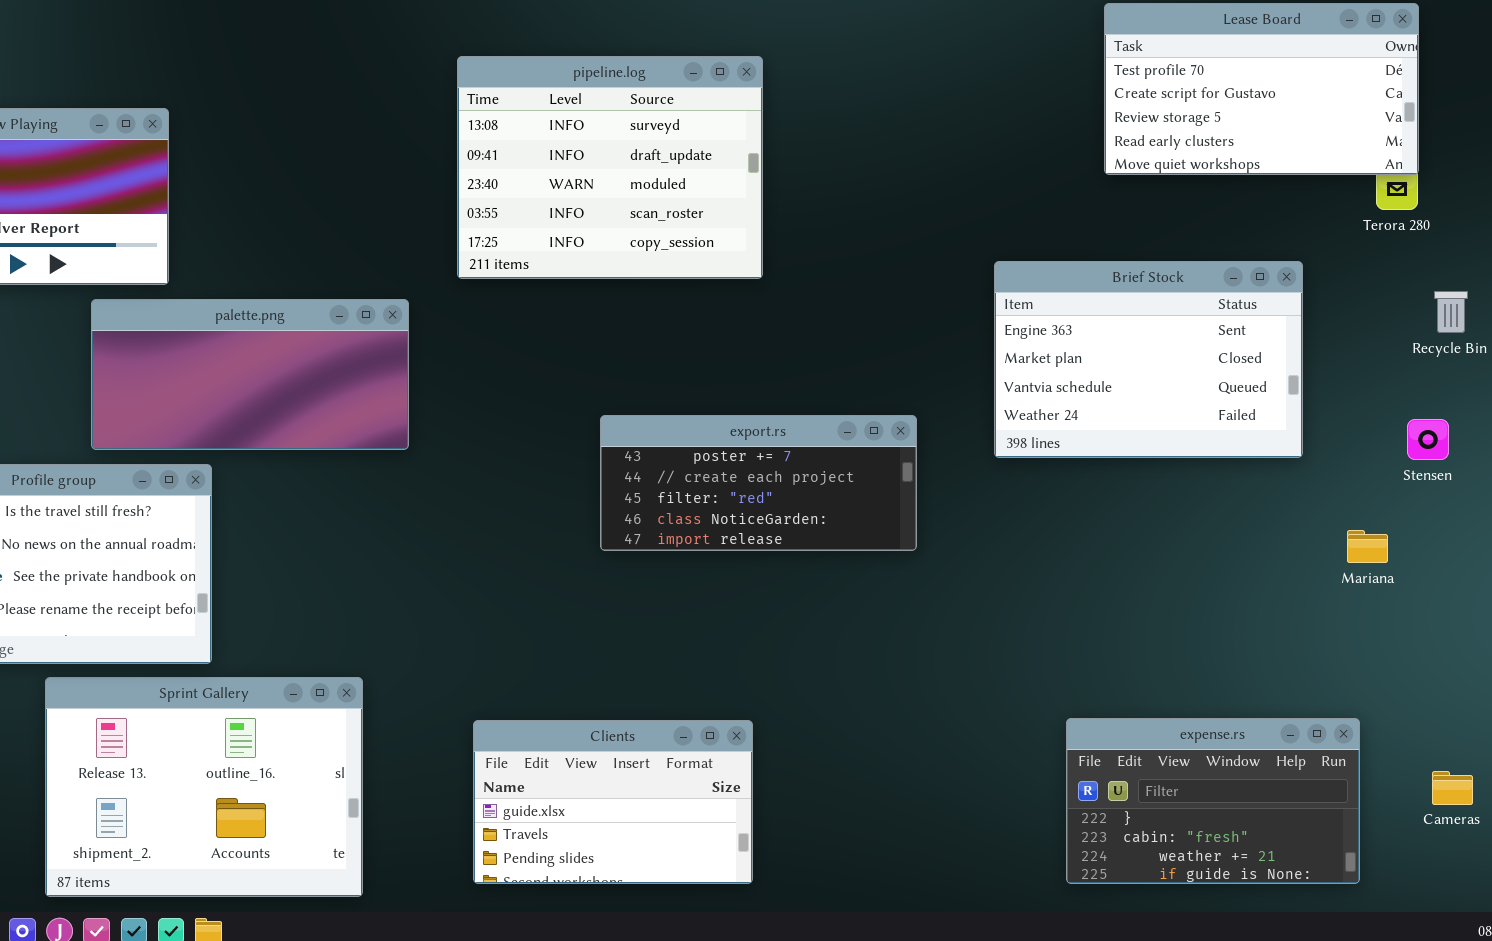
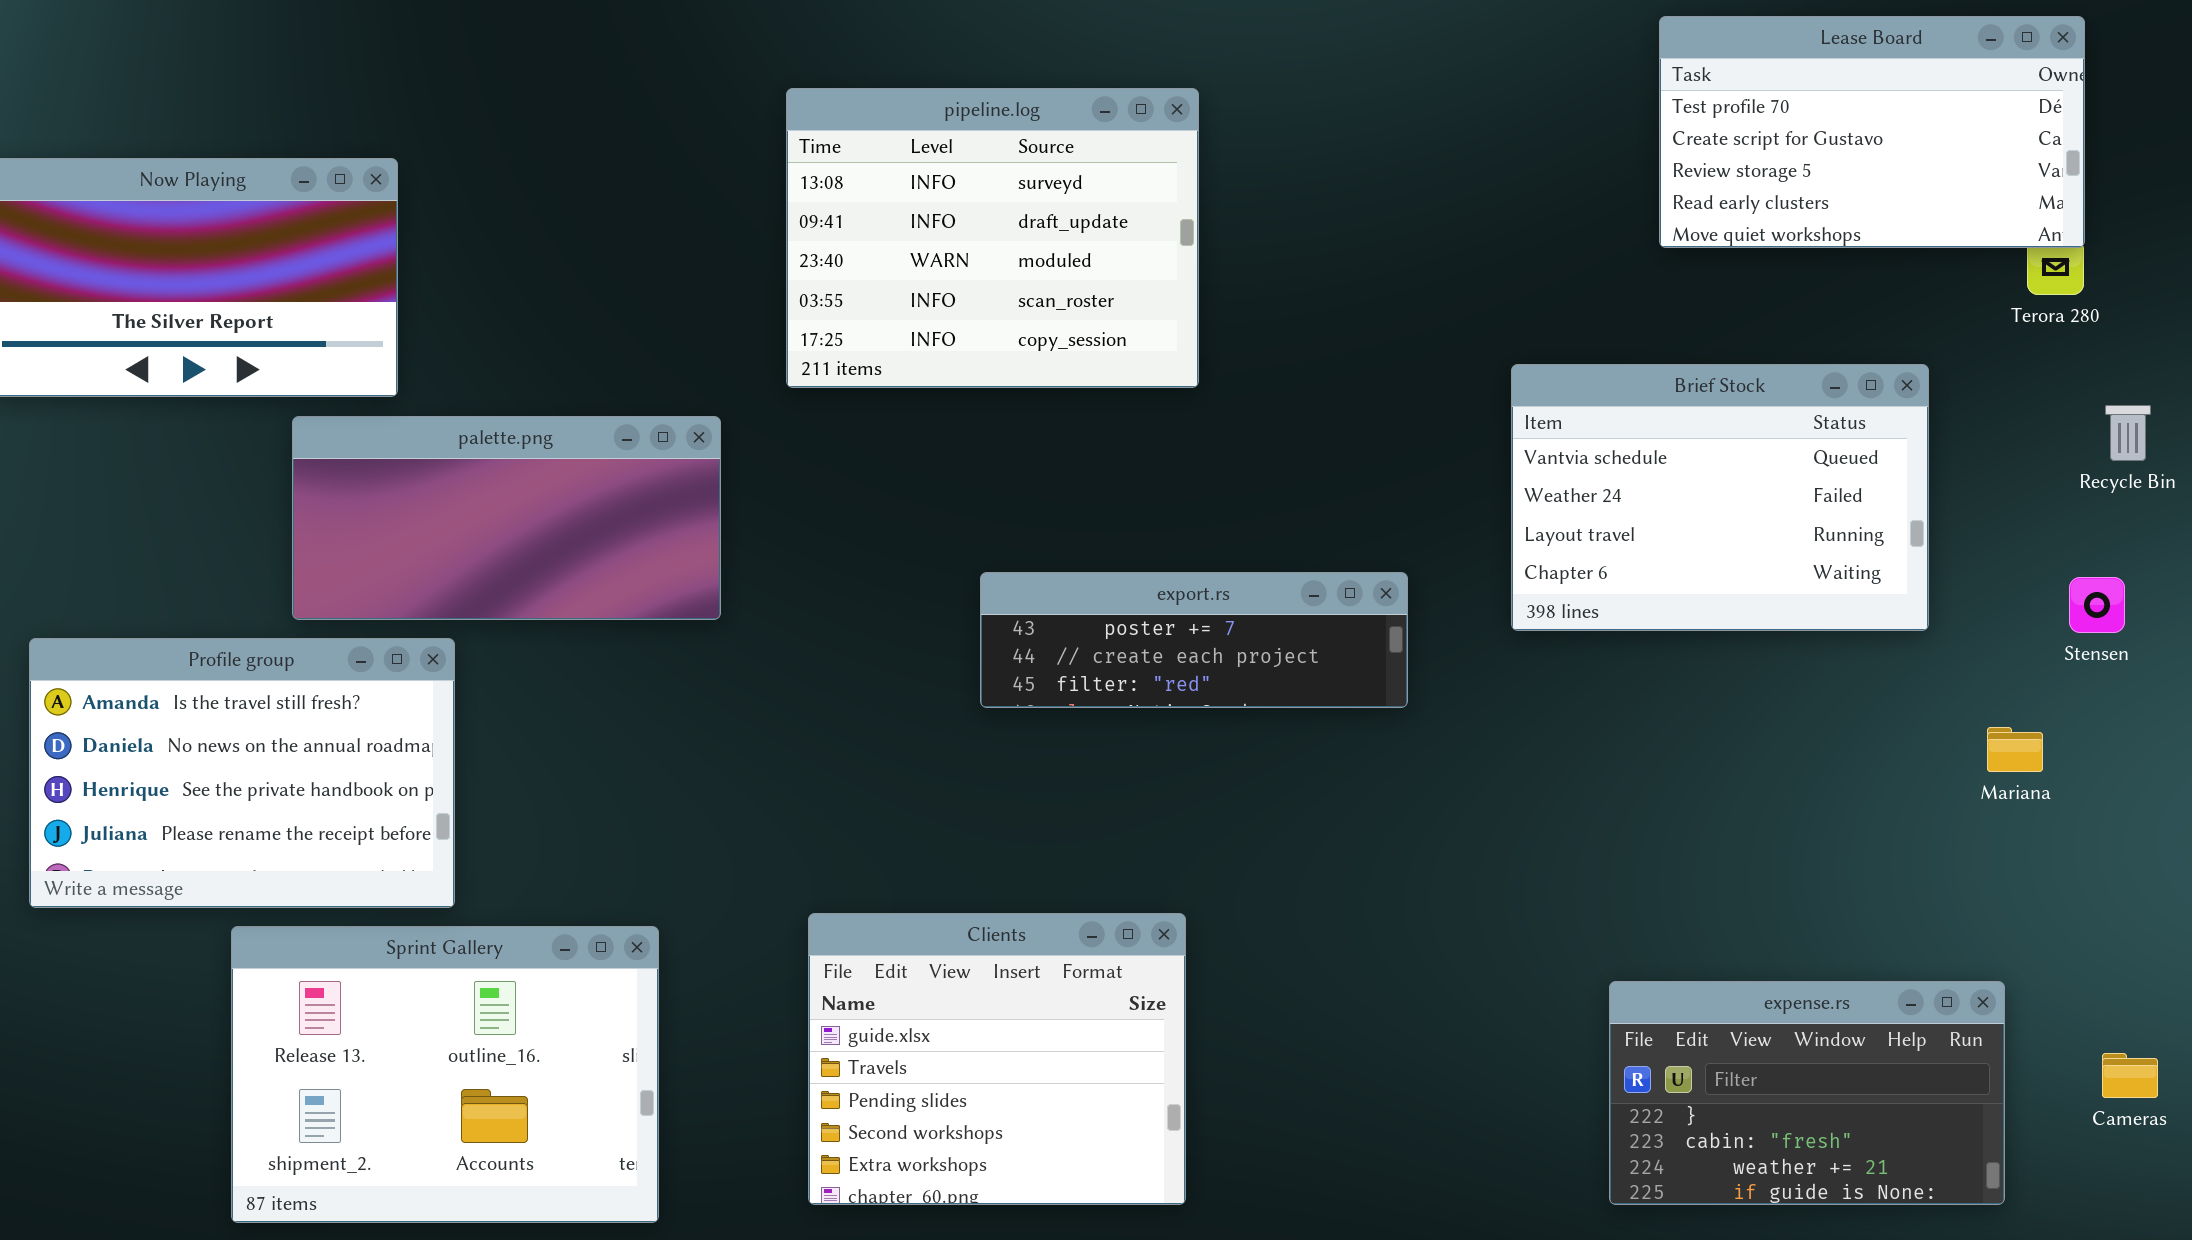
Brief Stock: [994,261,1303,458] -> [1511,364,1929,631], scrolled down 2 rows
export.rs: [600,415,917,551] -> [980,572,1408,708], resized
Clients: [473,720,753,884] -> [808,913,1186,1205], resized

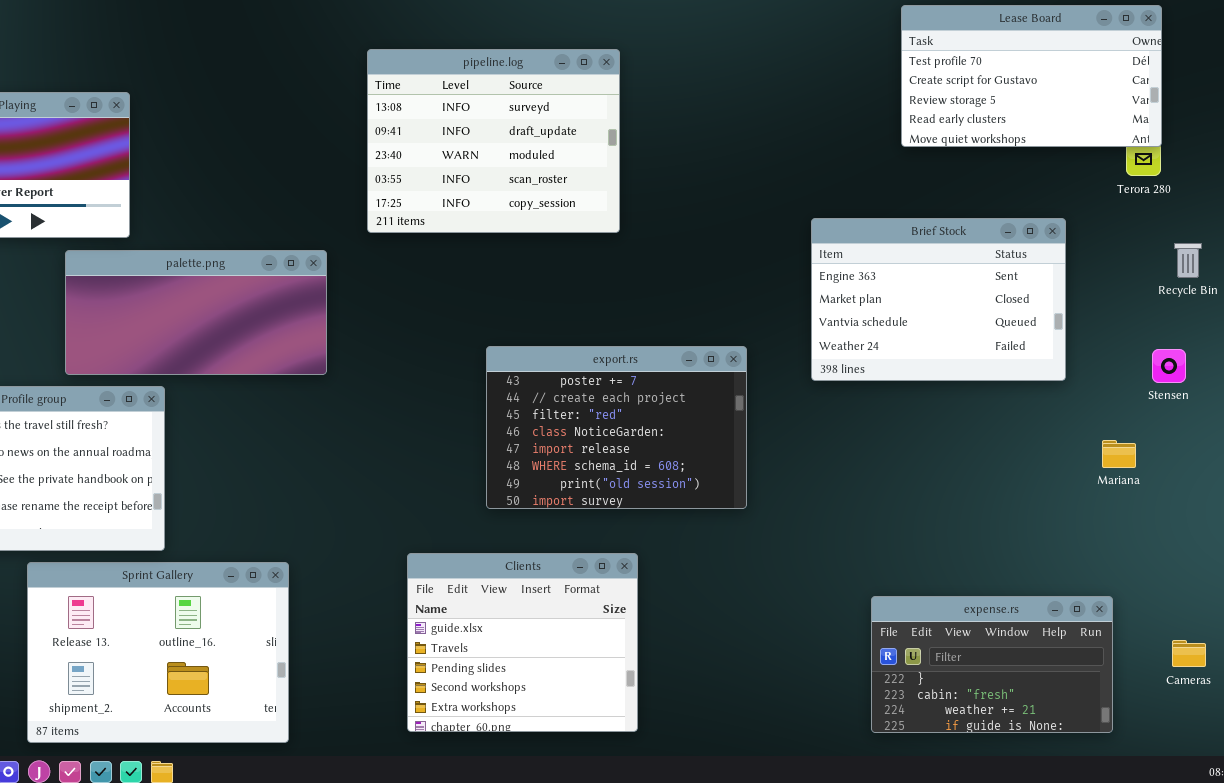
Brief Stock: [1511,364,1929,631] -> [811,218,1066,381], scrolled up 2 rows
export.rs: [980,572,1408,708] -> [486,346,747,509], resized
Clients: [808,913,1186,1205] -> [407,553,638,732], moved

